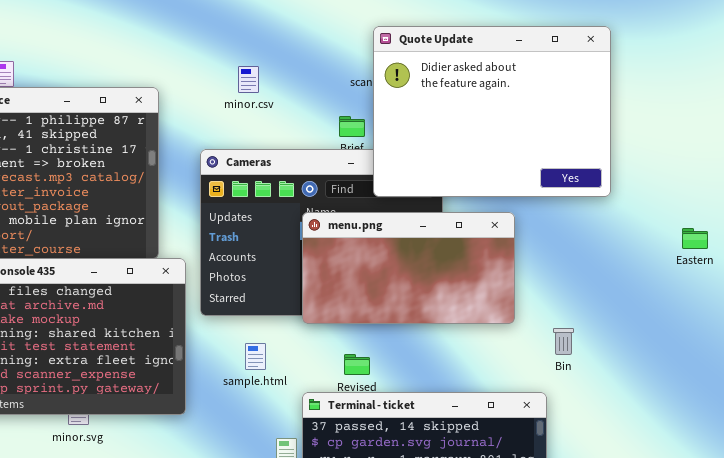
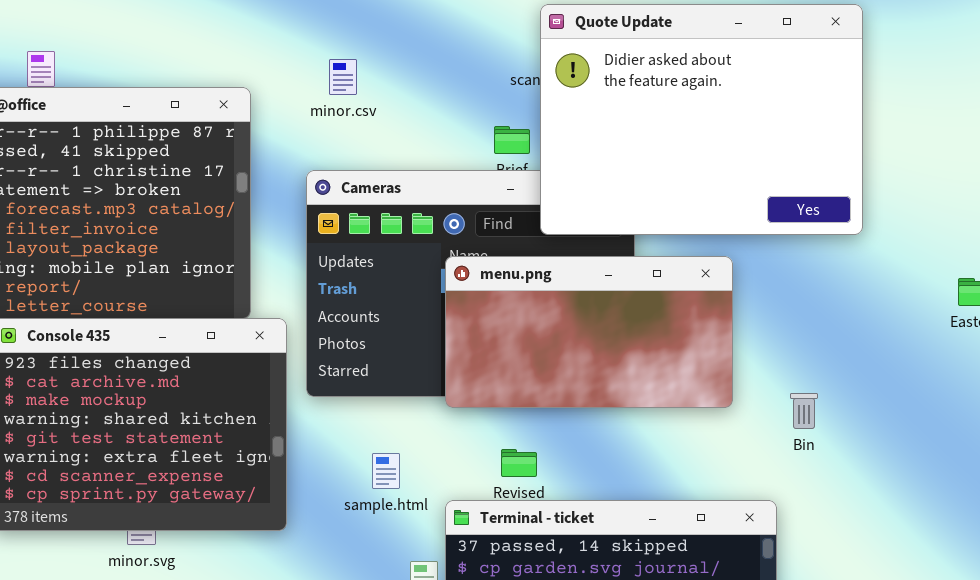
minor.csv: [238,66,259,93] -> [329,59,357,95], moved
Bin: [553,328,574,355] -> [790,393,818,429], moved
sample.html: [245,343,266,370] -> [372,453,400,489], moved

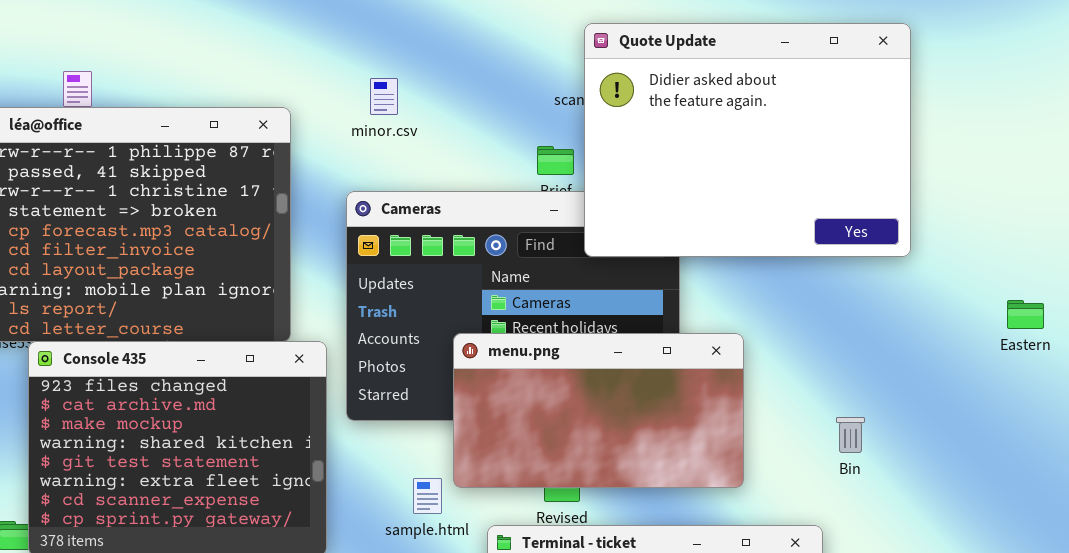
menu.png: [445,256,733,408] -> [453,333,744,488], moved

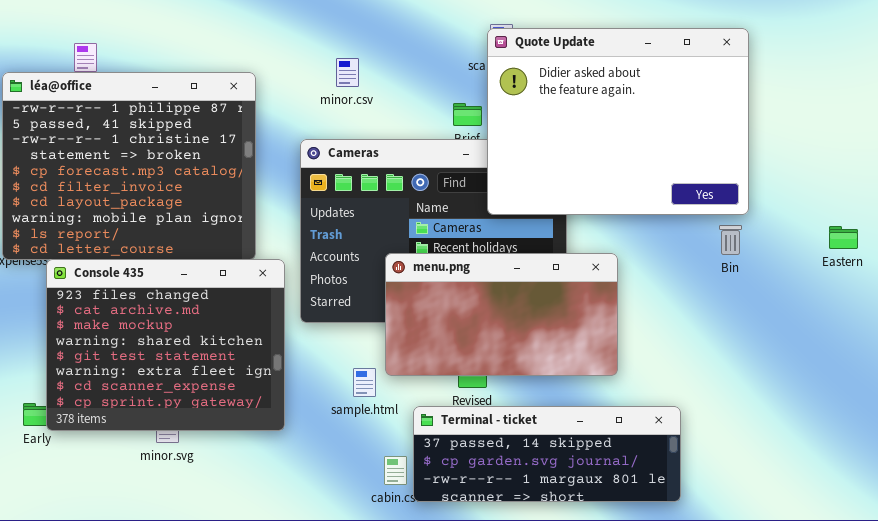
Quote Update: [584,23,911,257] -> [487,28,749,215], moved
minor.csv: [370,78,398,115] -> [336,58,359,87], moved
Bin: [836,417,865,453] -> [719,225,742,255], moved

